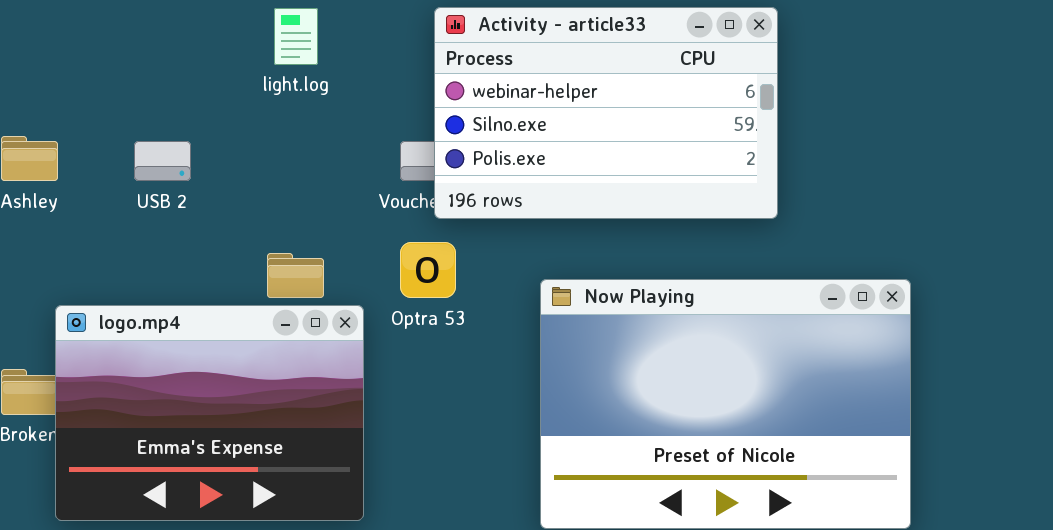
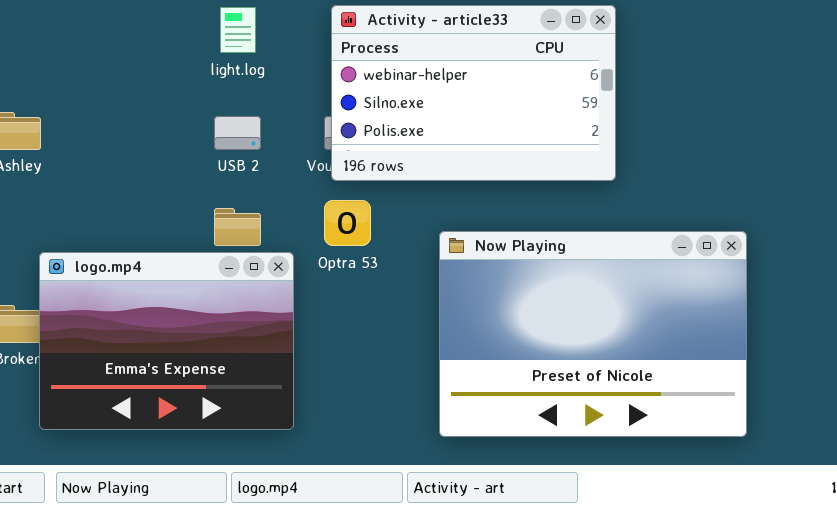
Activity - article33: [434,7,778,219] -> [331,5,616,181], moved
USB 2: [134,141,191,181] -> [214,116,261,150], moved

